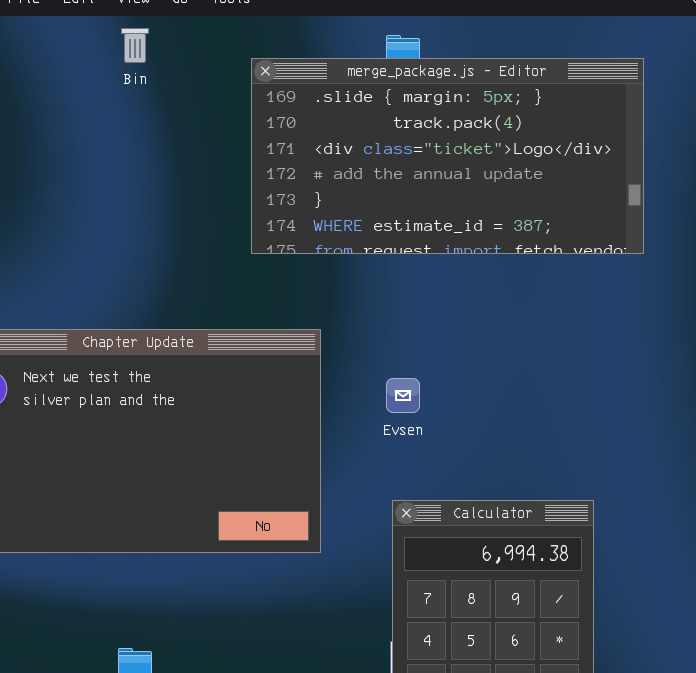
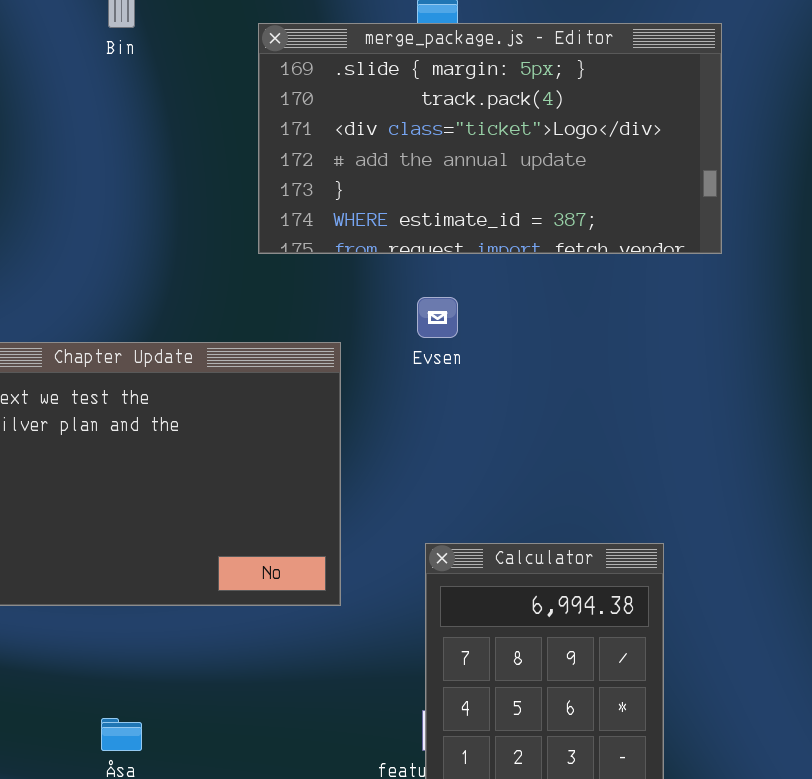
Evsen: [386,378,420,413] -> [417,297,458,338], moved

